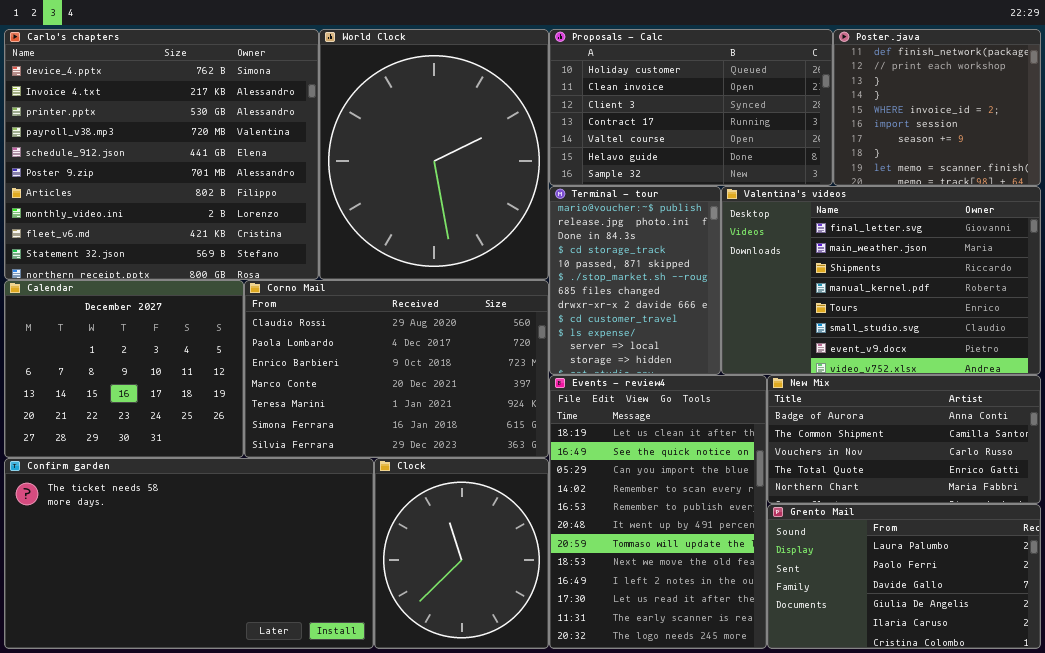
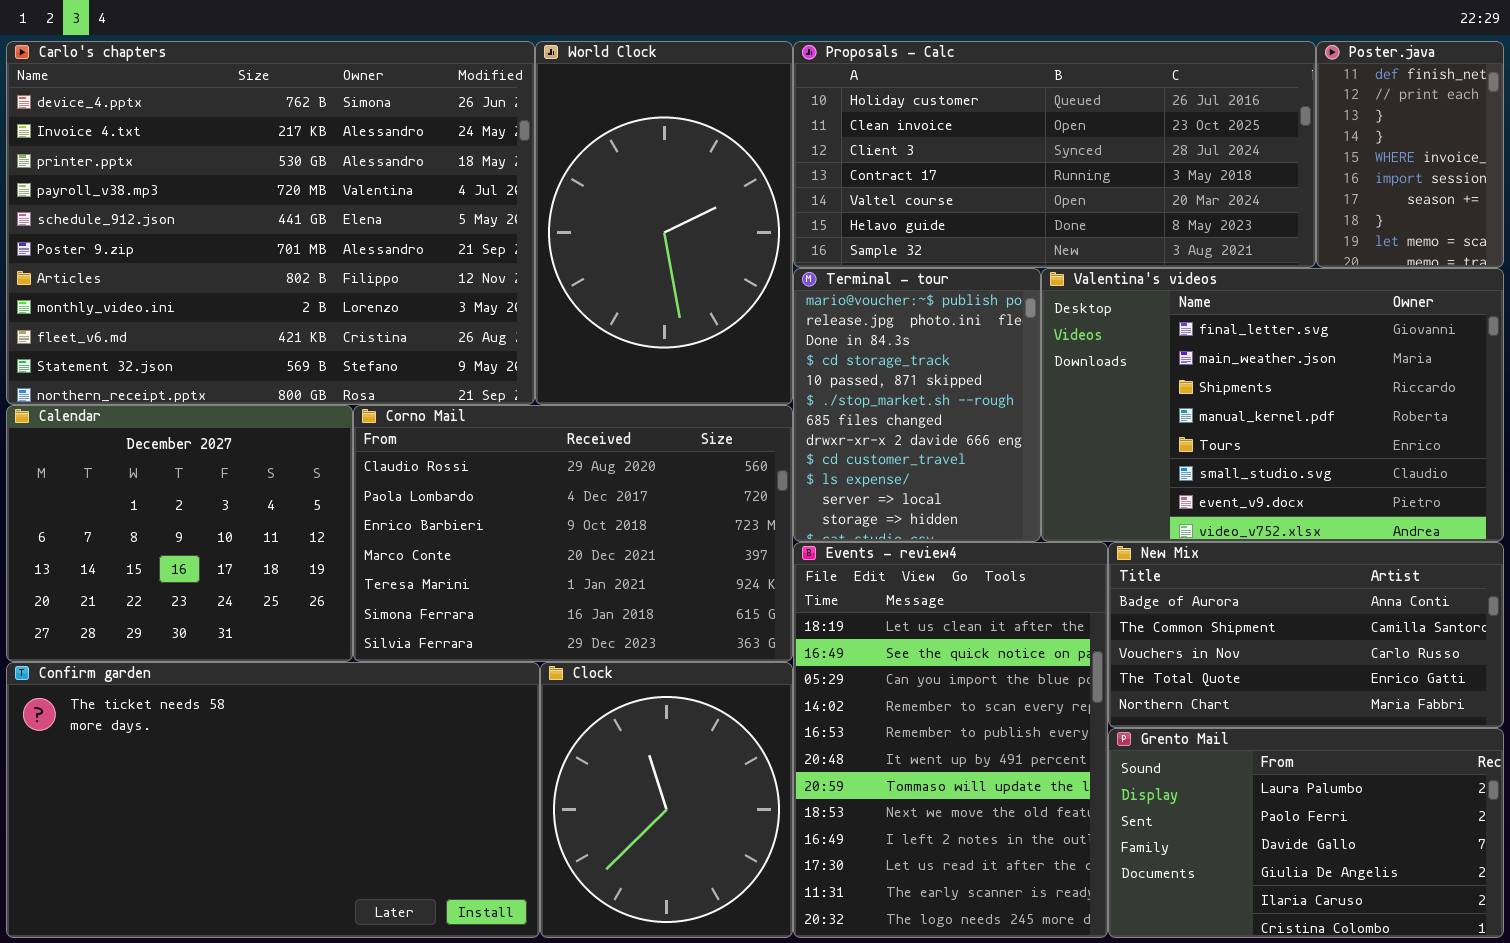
Carlo's chapters: [4,29,319,280] -> [6,41,535,405], resized
World Clock: [319,29,549,280] -> [535,41,793,405], resized
Proposals - Calc: [549,29,833,186] -> [793,41,1316,268], resized
Poster.java: [833,29,1041,186] -> [1316,41,1504,268], resized

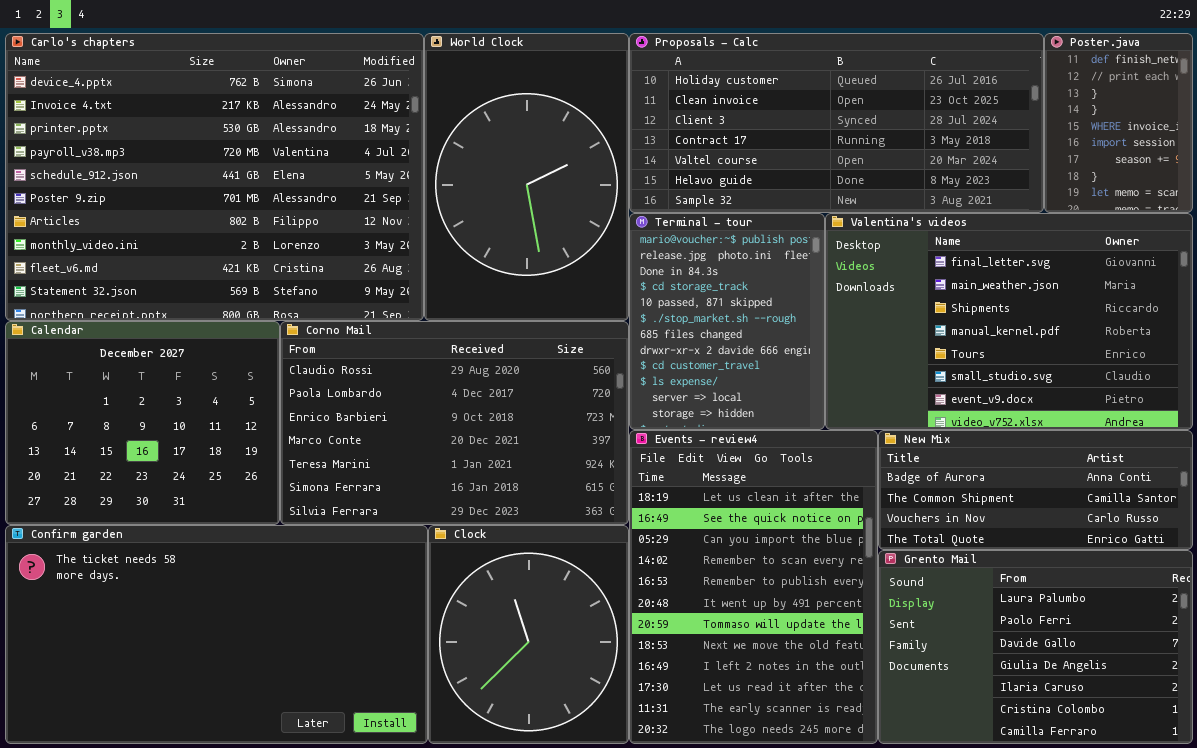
New Mix: [1108,542,1504,728] -> [878,430,1193,550], resized
Grento Mail: [1108,728,1504,938] -> [878,550,1193,744], resized

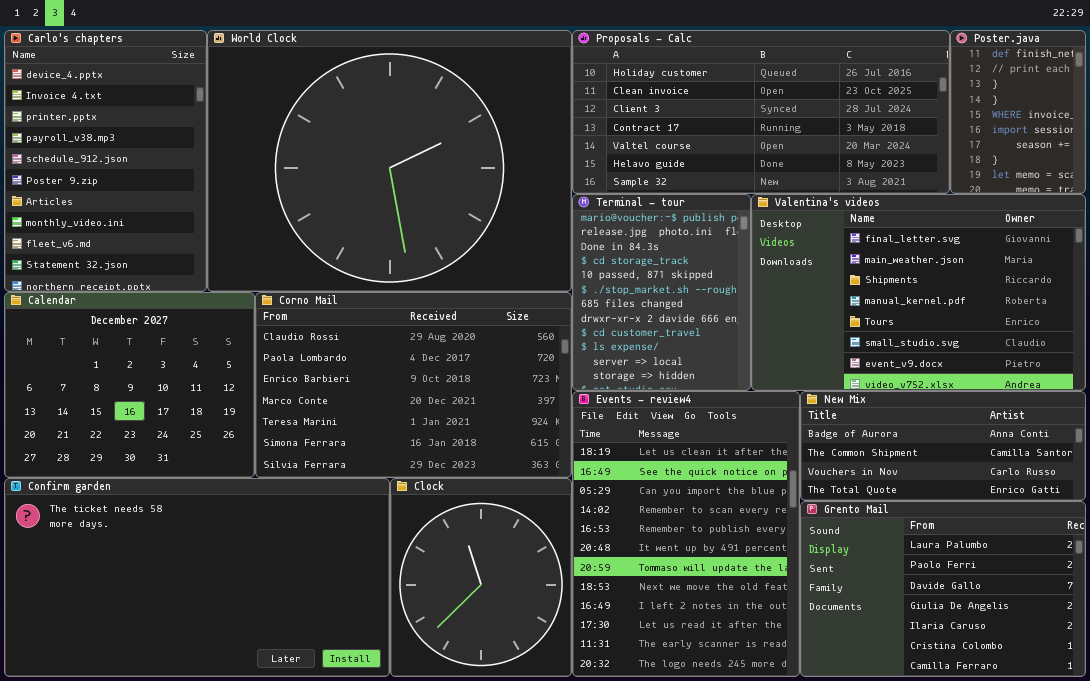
Carlo's chapters: [5,33,424,321] -> [4,30,207,292], resized
World Clock: [424,33,629,321] -> [207,30,572,292], resized

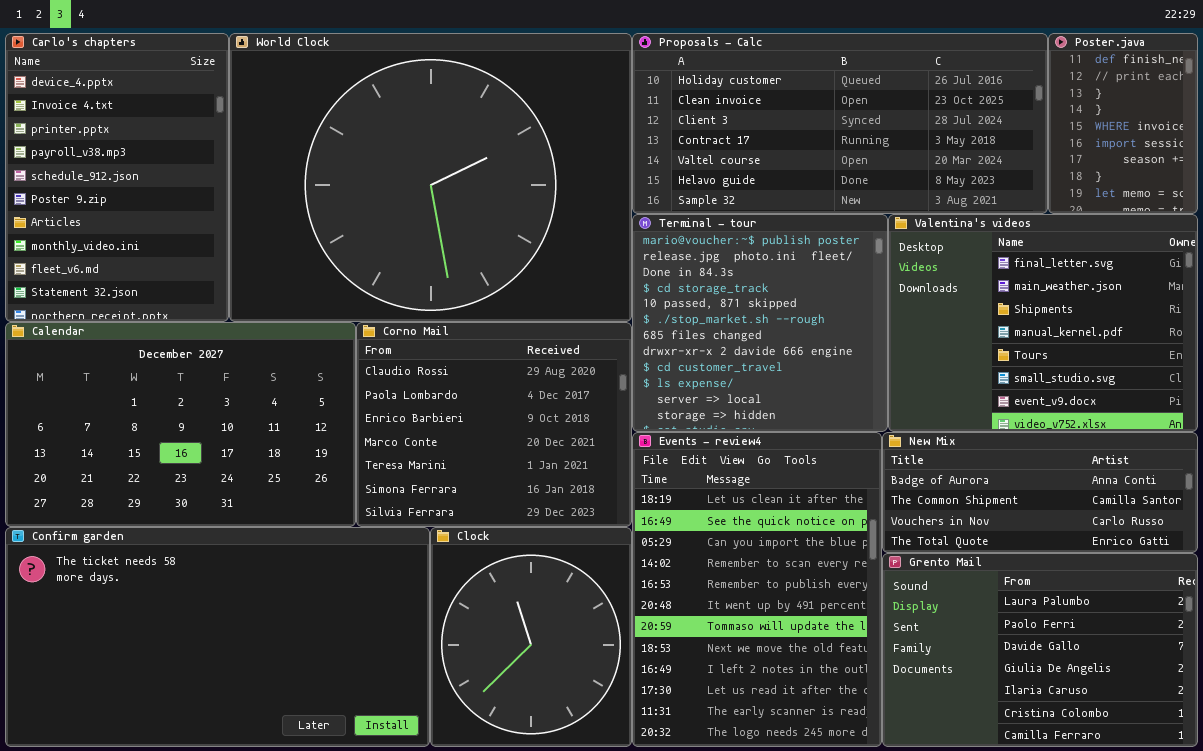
Terminal - tour: [572,194,751,391] -> [632,214,888,432], resized
Valentina's videos: [751,194,1086,391] -> [888,214,1198,432], resized
Calendar: [4,292,255,478] -> [5,322,356,527], resized
Corno Mail: [255,292,572,478] -> [356,322,632,527], resized

